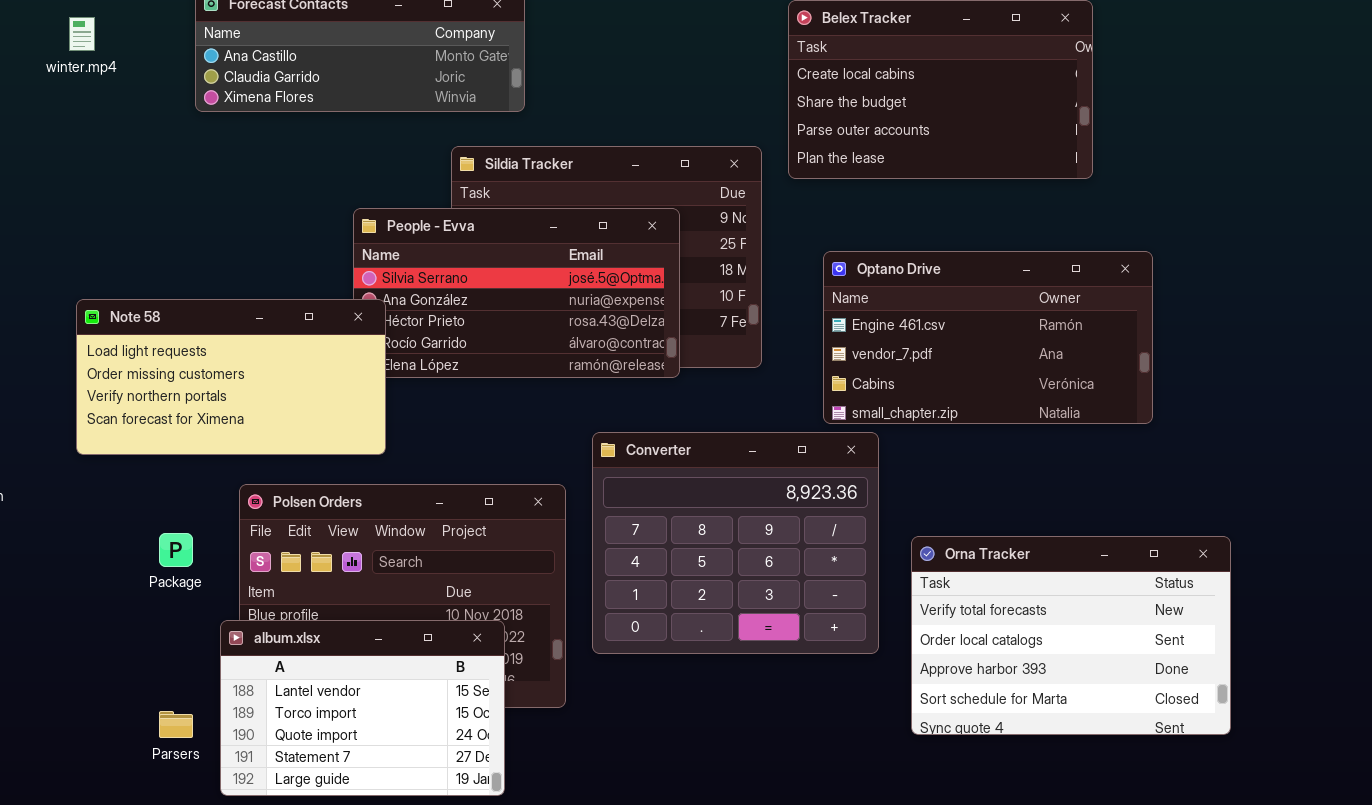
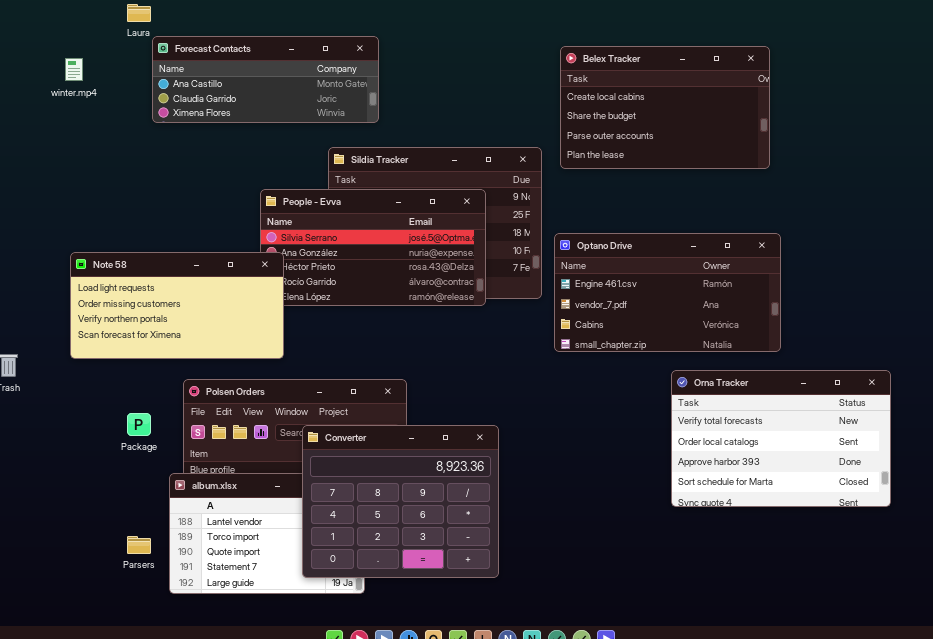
Optano Drive: [823,251,1153,424] -> [554,233,781,352], moved
Converter: [592,432,879,654] -> [302,425,499,578], moved
Orna Tracker: [911,536,1231,735] -> [671,370,891,507], moved

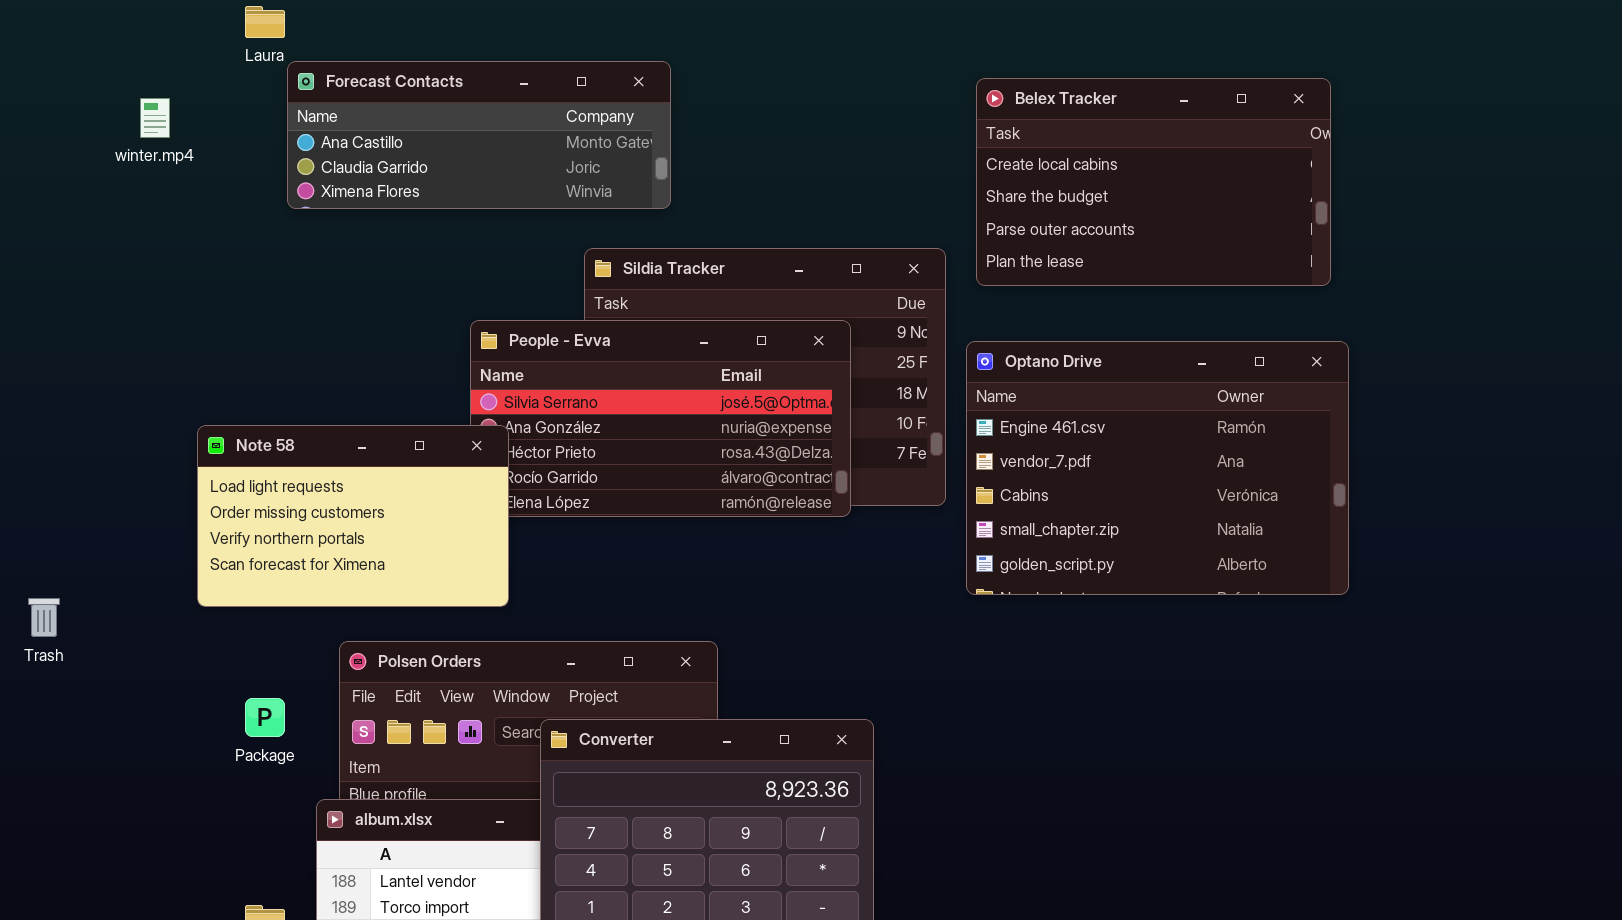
Optano Drive: [554,233,781,352] -> [966,341,1349,595], resized
Note 58: [70,252,284,359] -> [197,425,509,607], resized
Orna Tracker: [671,370,891,507] -> none, closed

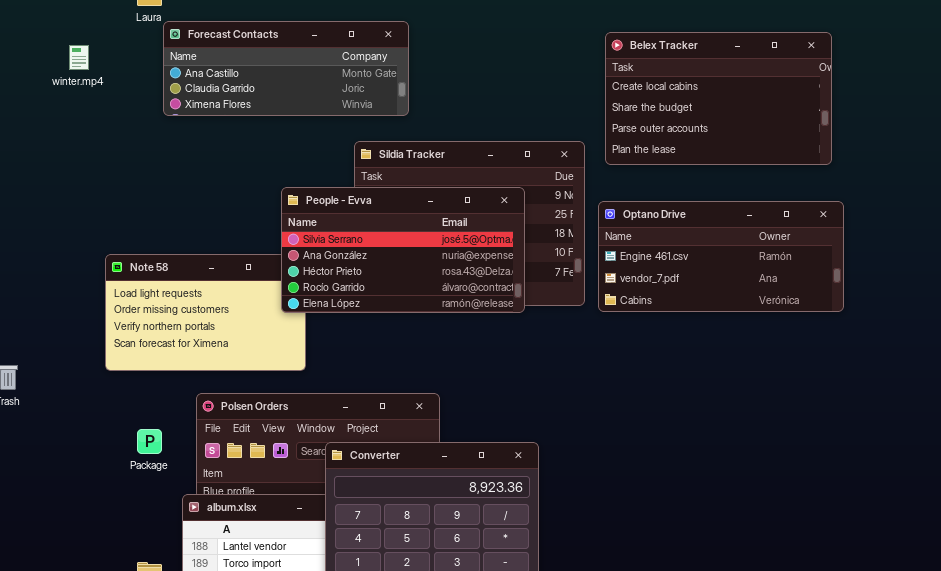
People - Evva: [470,320,851,517] -> [281,187,525,313], raised
Optano Drive: [966,341,1349,595] -> [598,201,844,312], resized

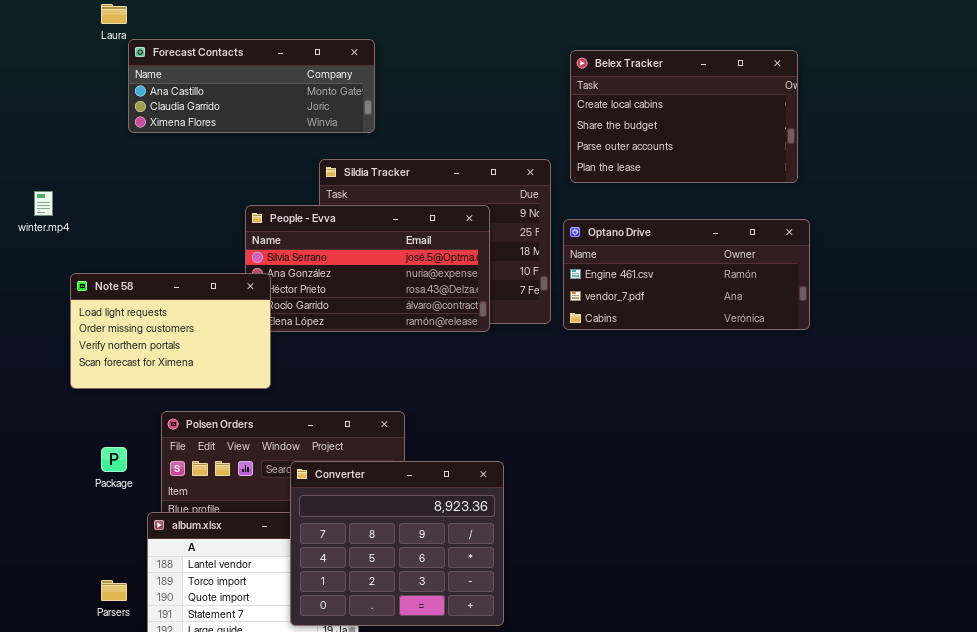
winter.mp4: [69,45,89,70] -> [34,191,53,216], moved
Note 58: [105,254,306,371] -> [70,273,271,389], raised

